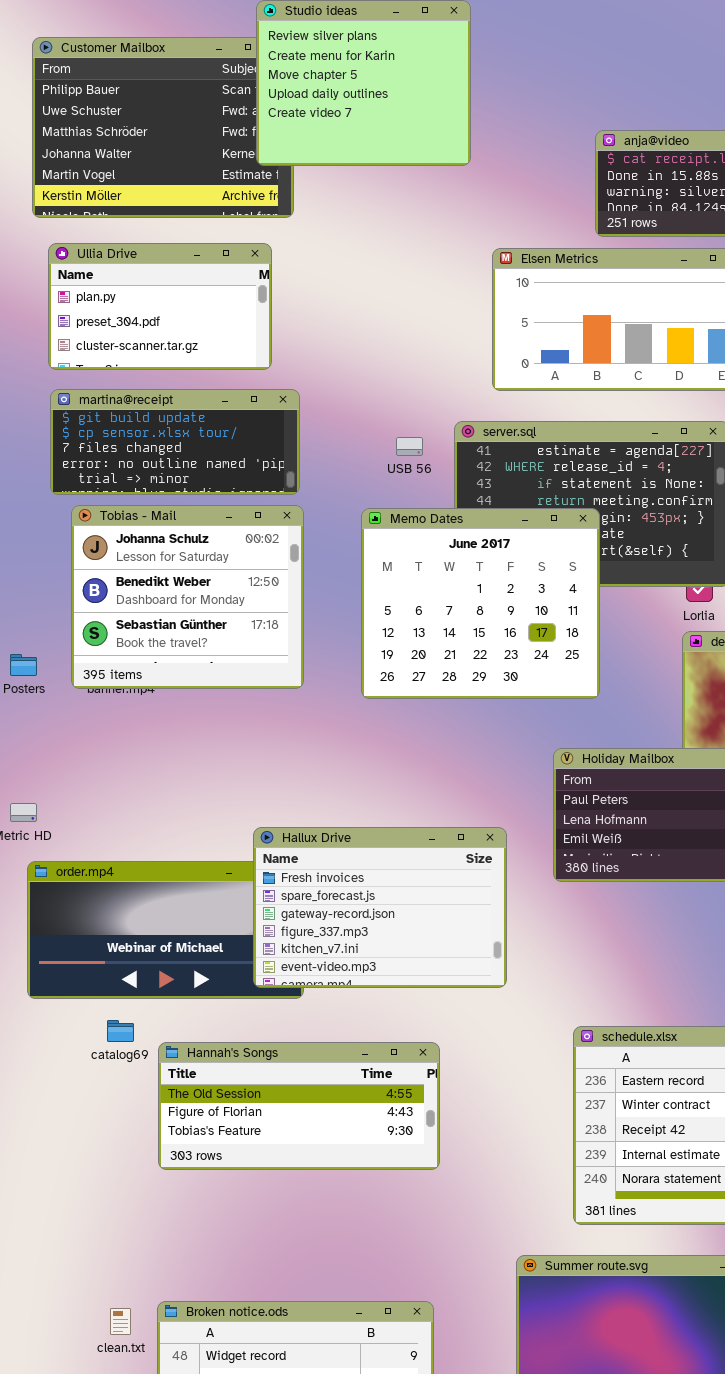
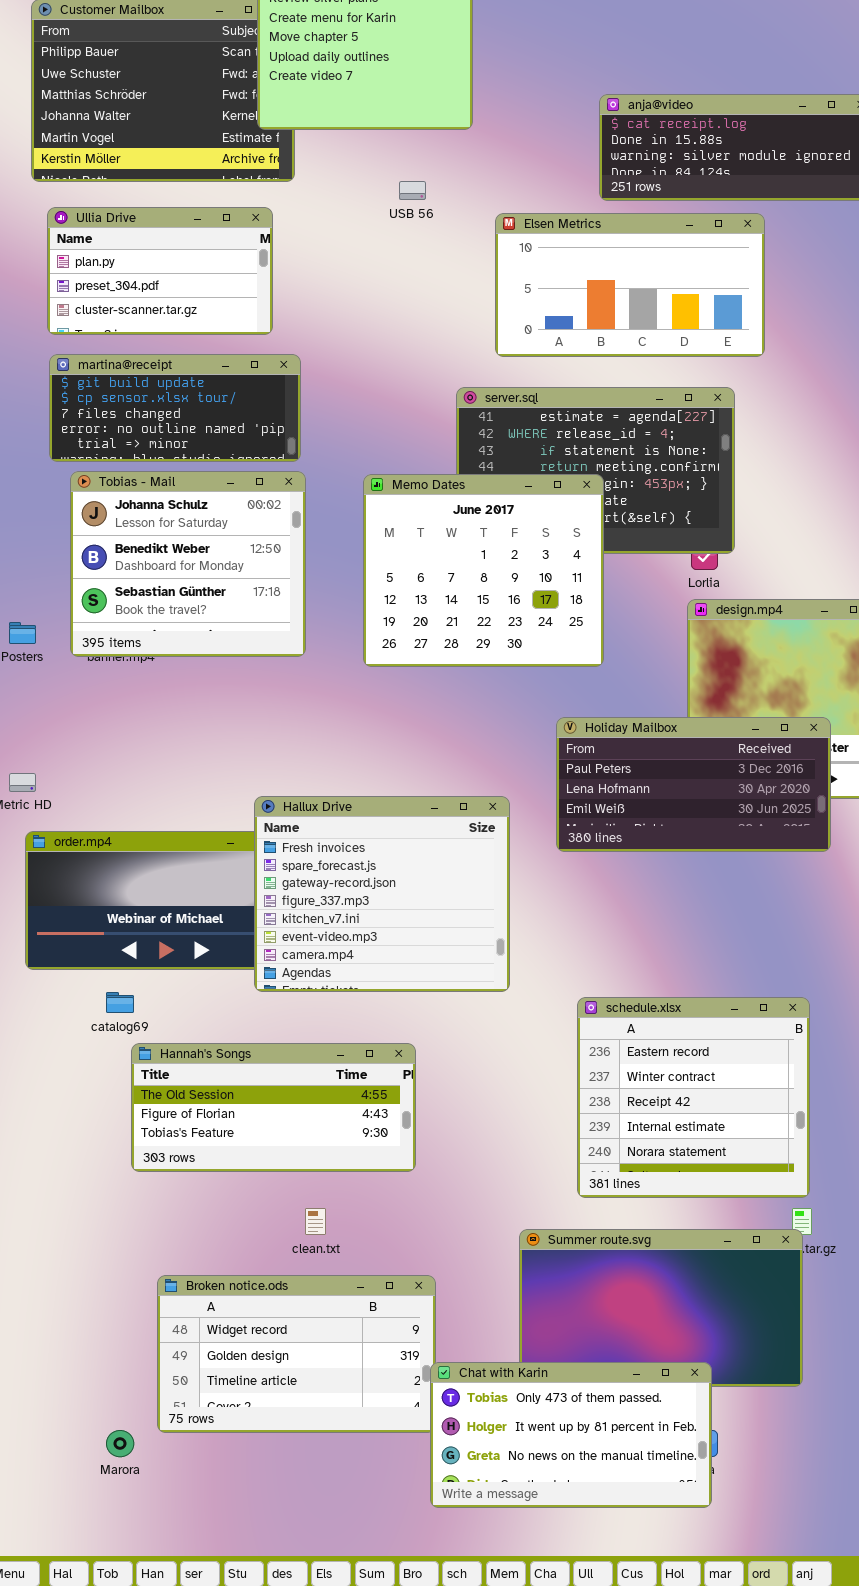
USB 56: [396,437,423,456] -> [399,181,426,200], moved
Hallux Drive: [253,827,507,988] -> [254,796,510,992], resized
Hannah's Songs: [158,1042,440,1170] -> [131,1043,416,1172], moved
clean.txt: [110,1308,131,1335] -> [305,1208,326,1235], moved

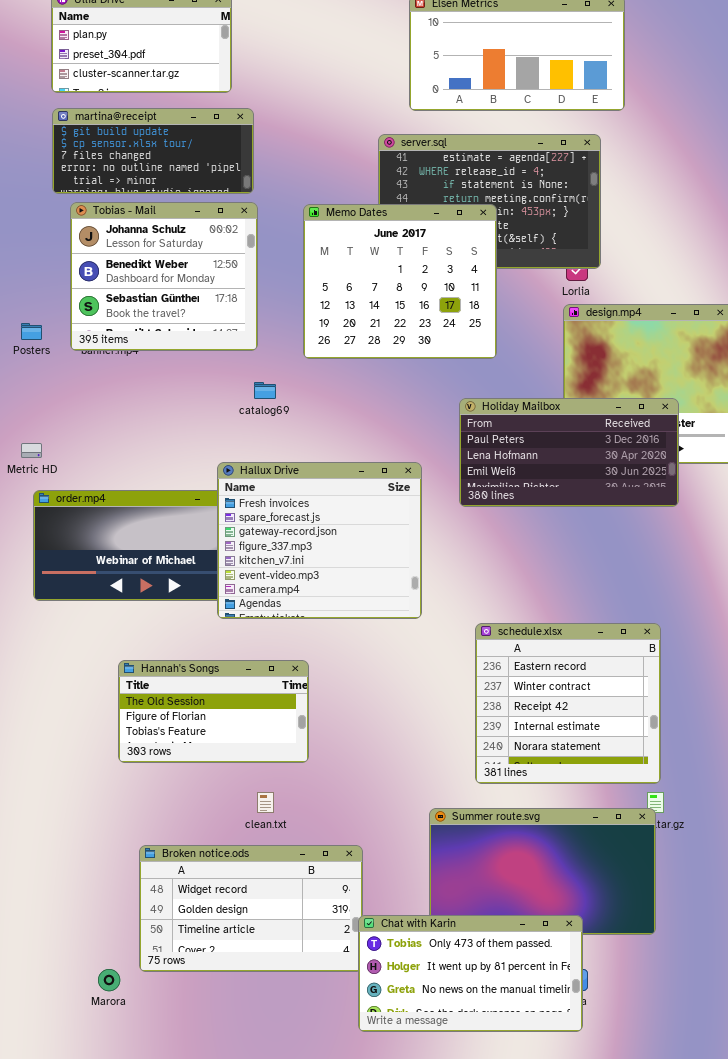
catalog69: [106,992,134,1013] -> [254,382,276,399], moved
Hannah's Songs: [131,1043,416,1172] -> [118,660,309,763], resized

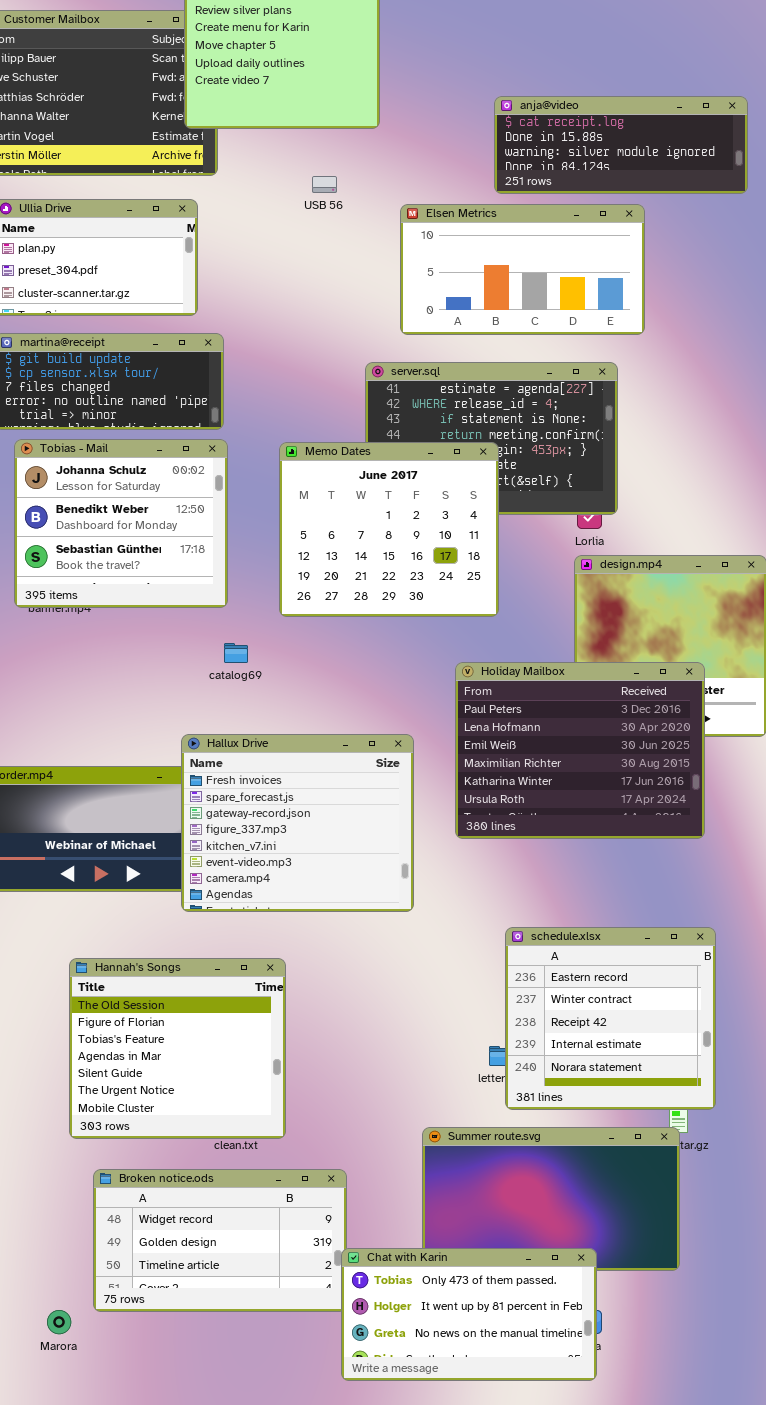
Holiday Mailbox: [459,398,679,507] -> [455,662,705,839], resized
schedule.xlsx: [475,623,661,784] -> [505,927,716,1110], moved
Hannah's Songs: [118,660,309,763] -> [69,958,286,1139], resized

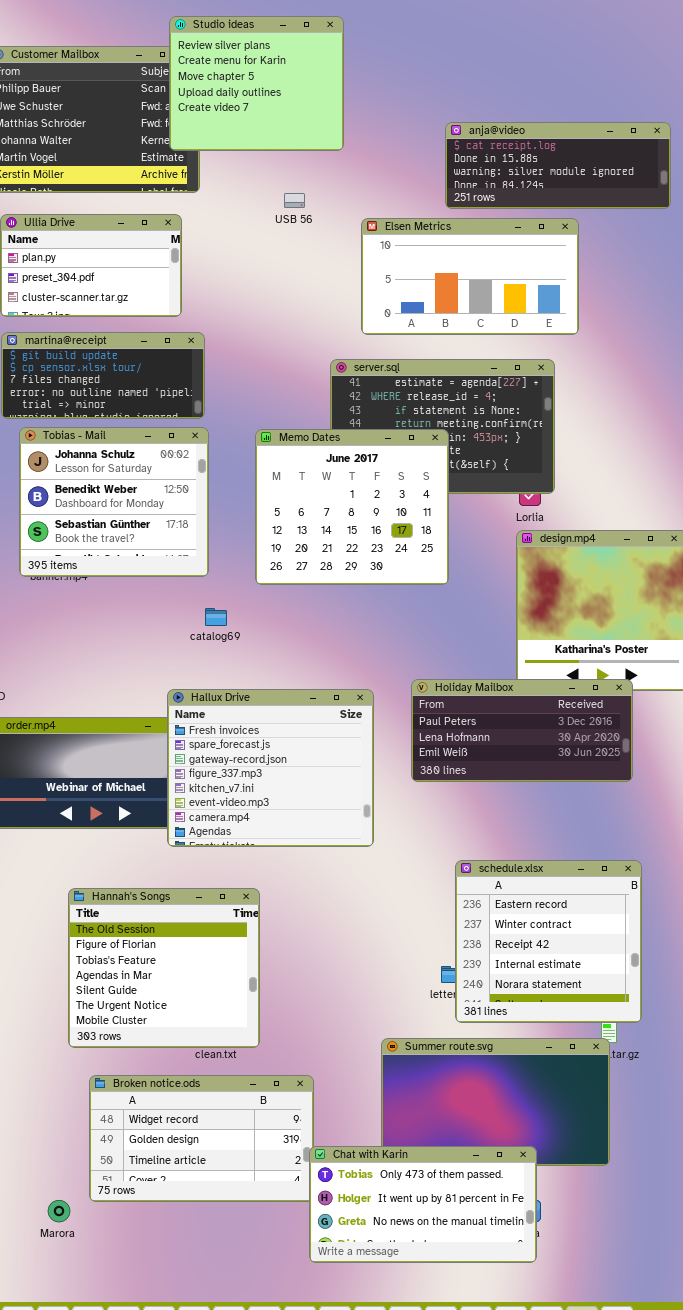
Holiday Mailbox: [455,662,705,839] -> [411,679,633,782], resized

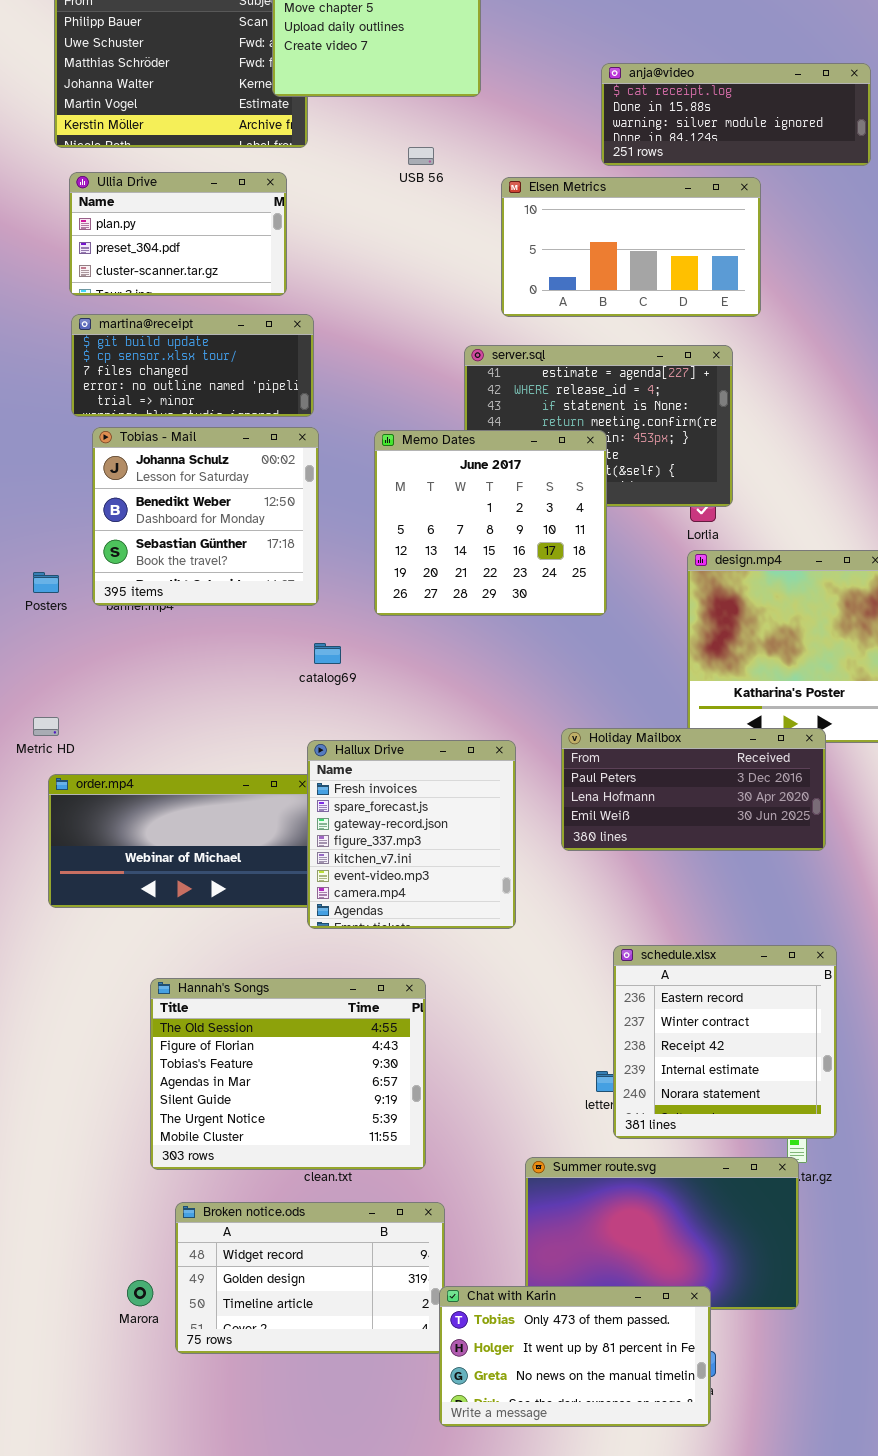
Hallux Drive: [167,689,374,847] -> [307,740,516,929], resized
Hannah's Songs: [68,888,260,1048] -> [150,978,426,1170], resized
Marora: [48,1200,70,1222] -> [127,1280,153,1306], moved

